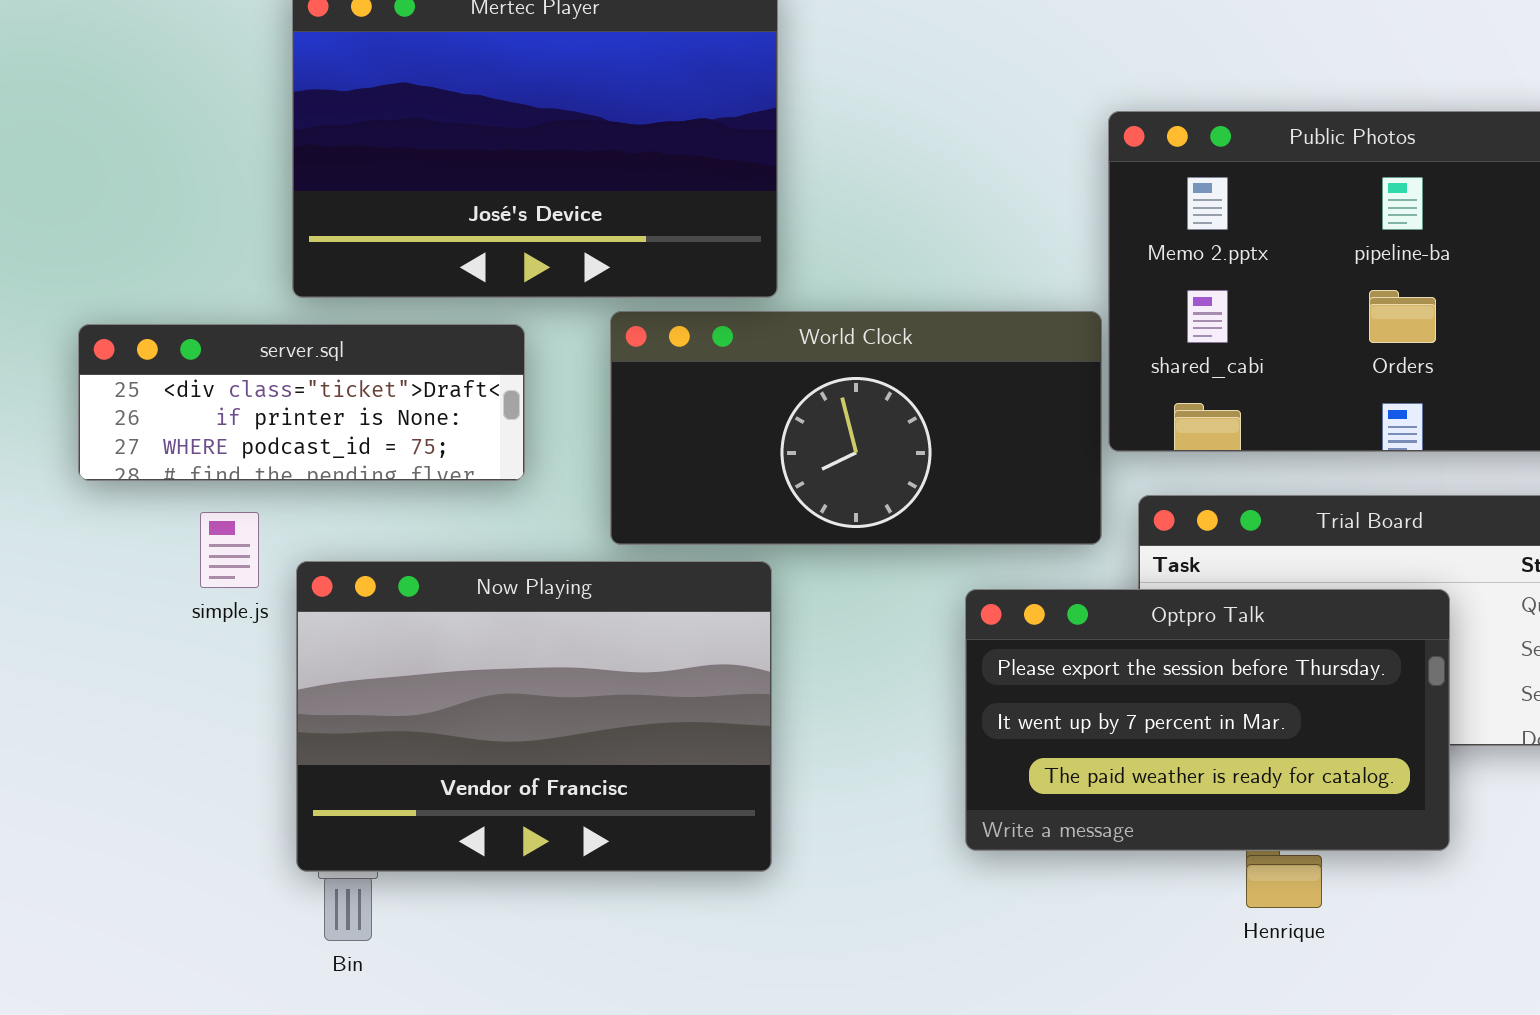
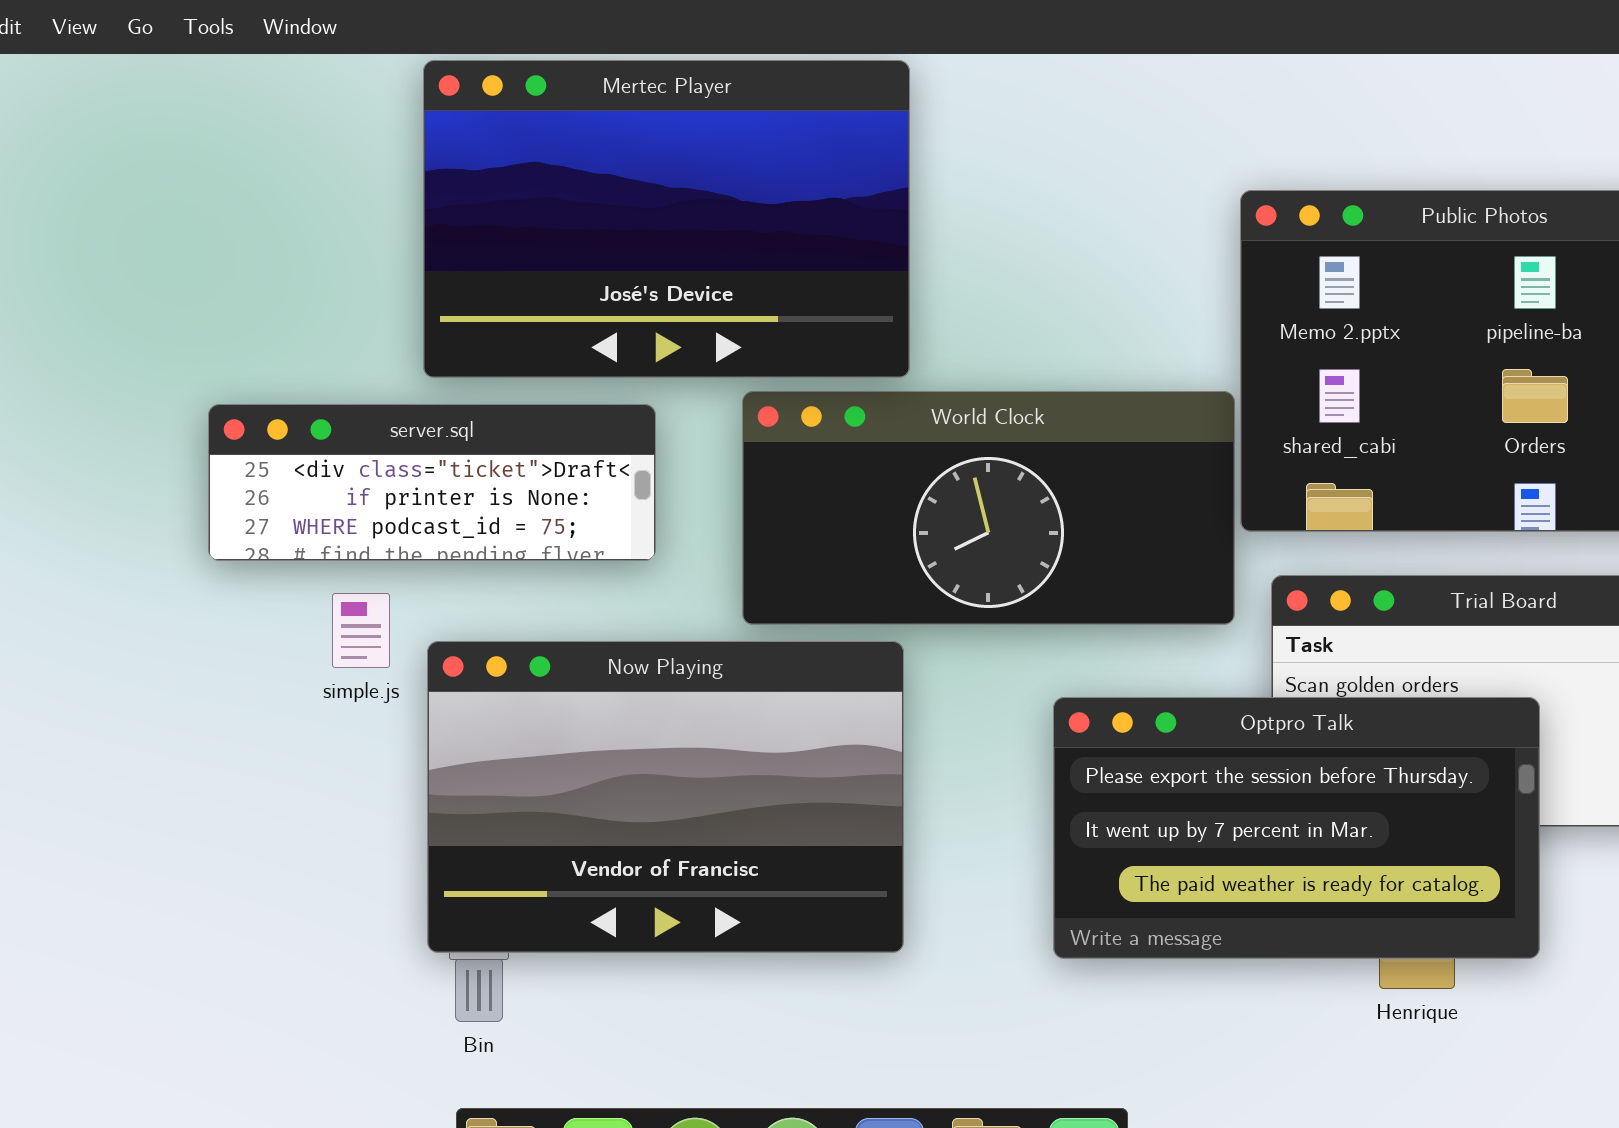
Optpro Talk: [965,589,1450,851] -> [1053,697,1540,959], moved

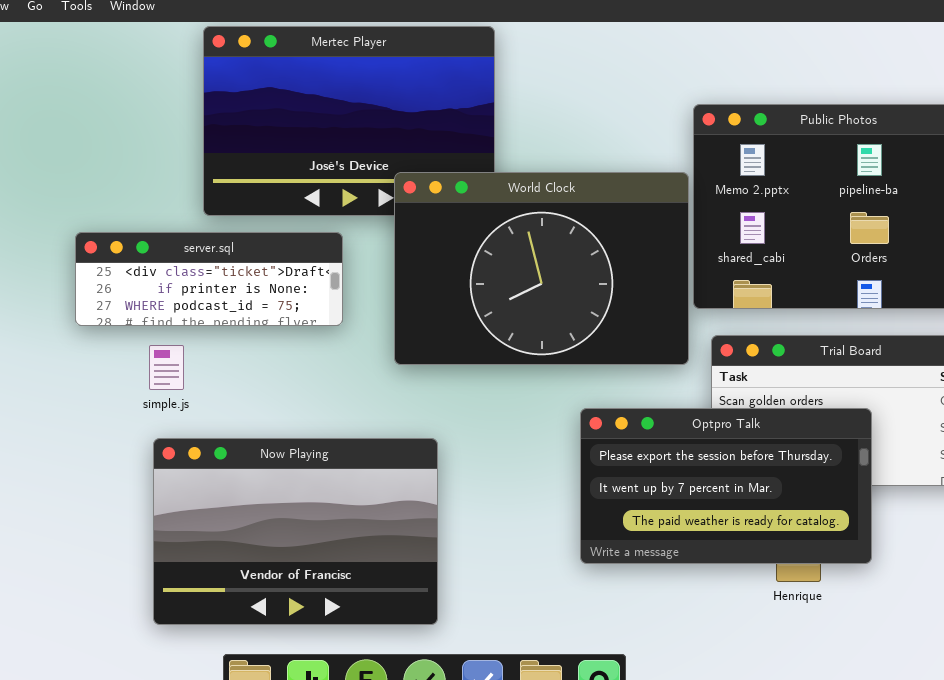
World Clock: [742,391,1235,625] -> [394,172,689,365], resized
Now Playing: [427,641,904,953] -> [153,438,438,625], moved

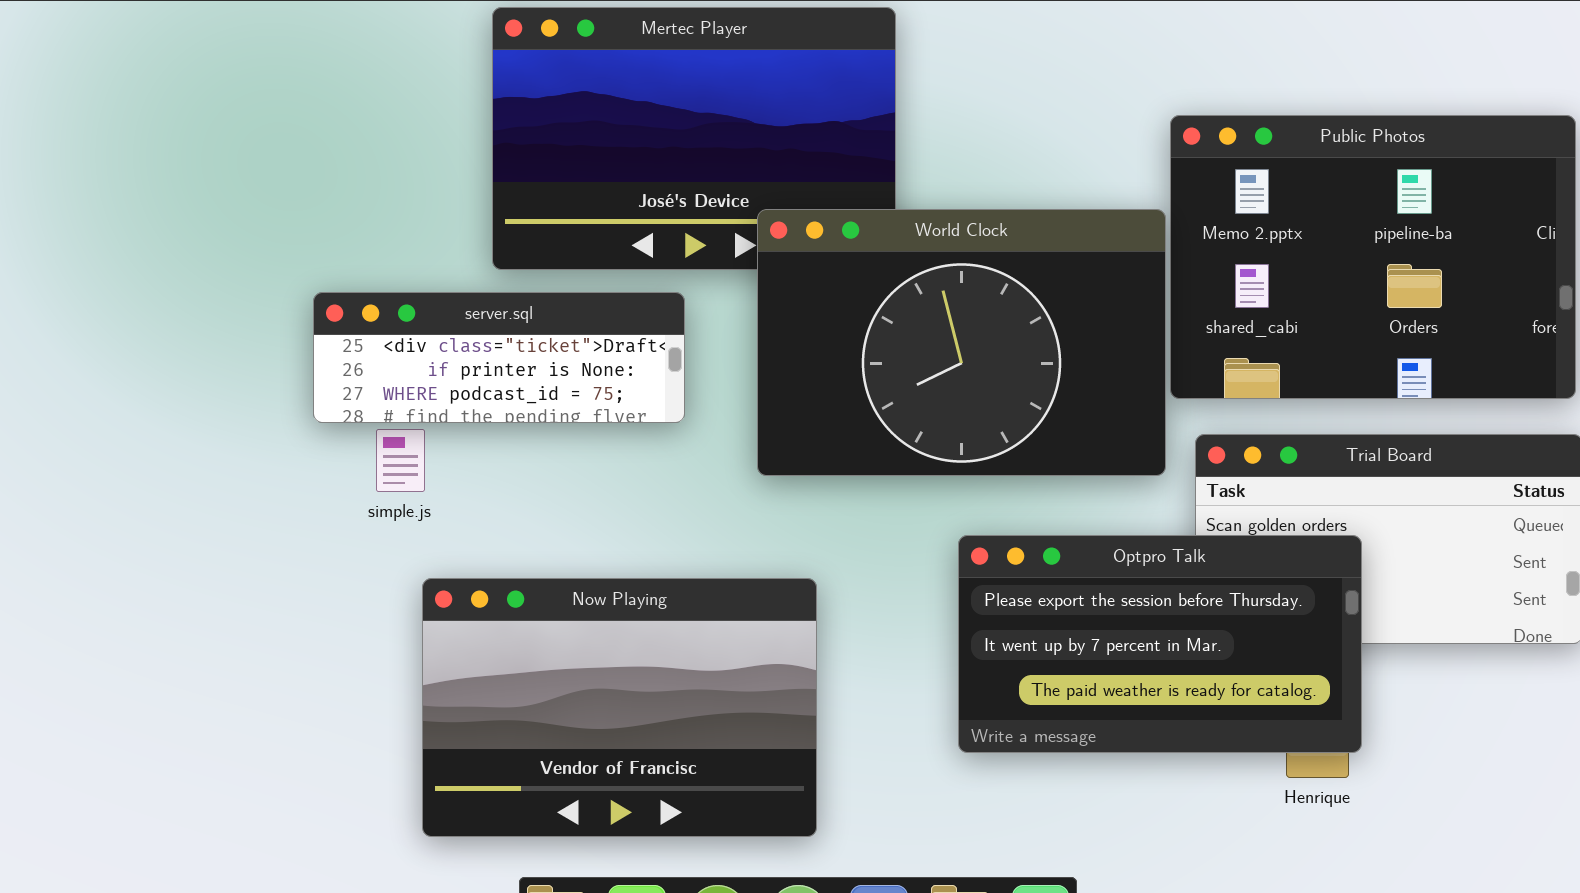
simple.js: [149,345,184,390] -> [376,429,425,492], moved
Optpro Talk: [580,408,872,564] -> [958,535,1362,753], moved

